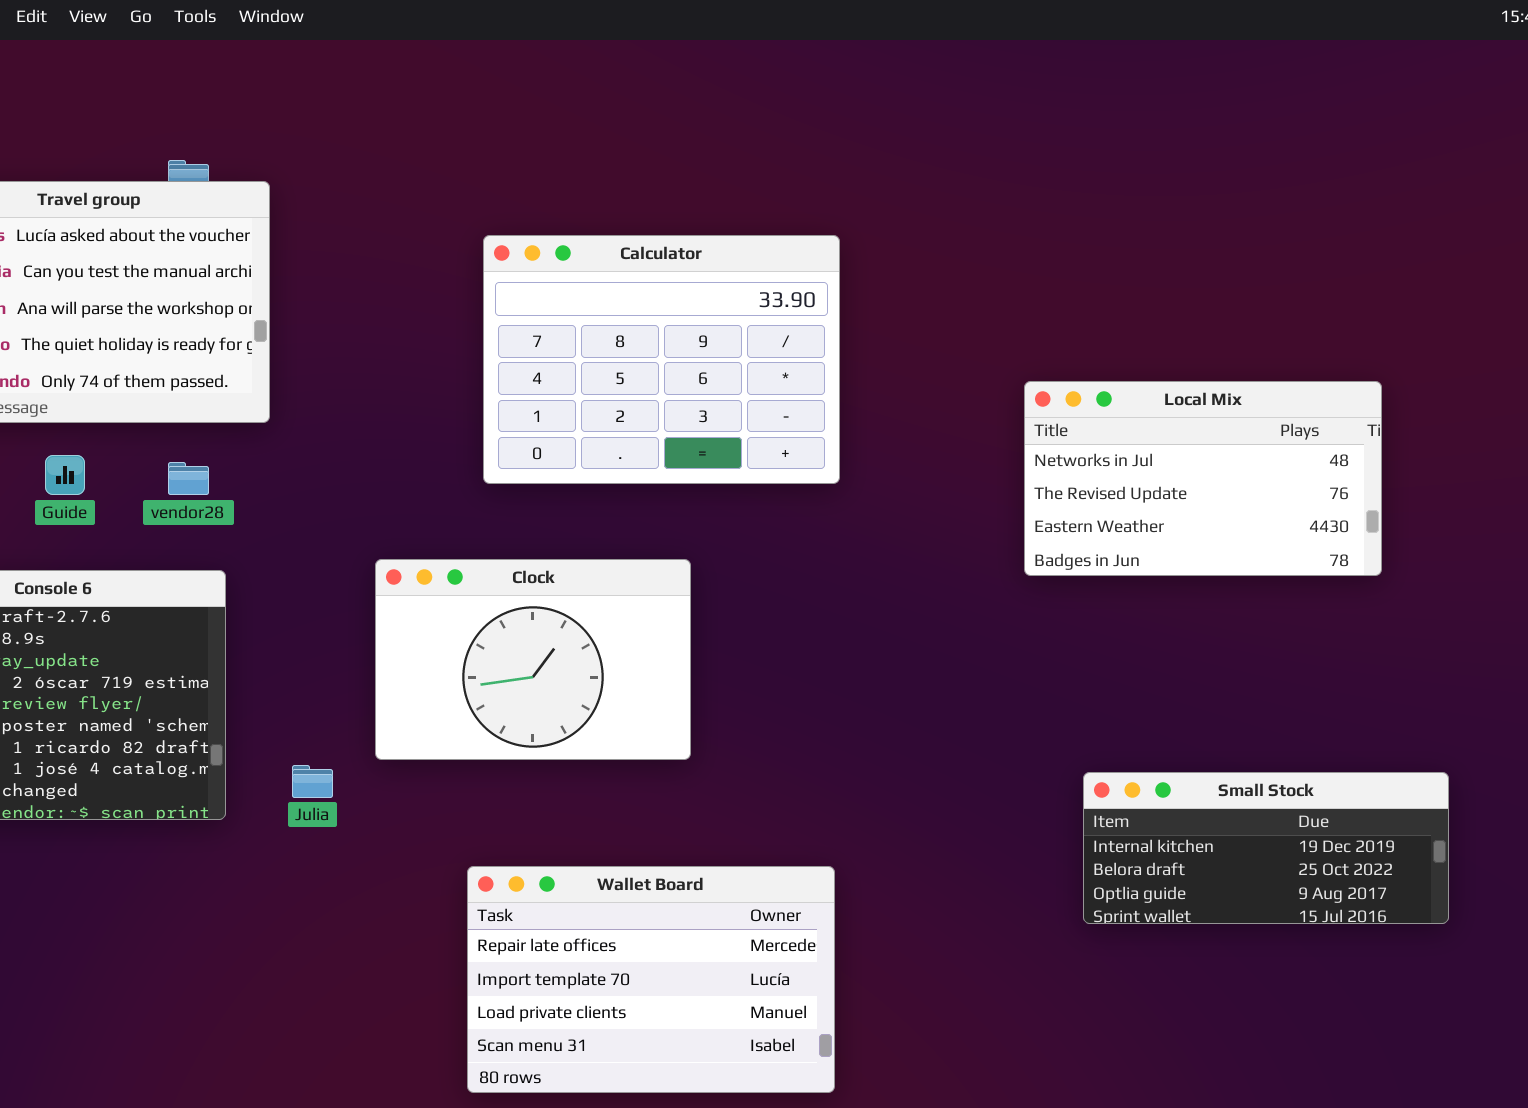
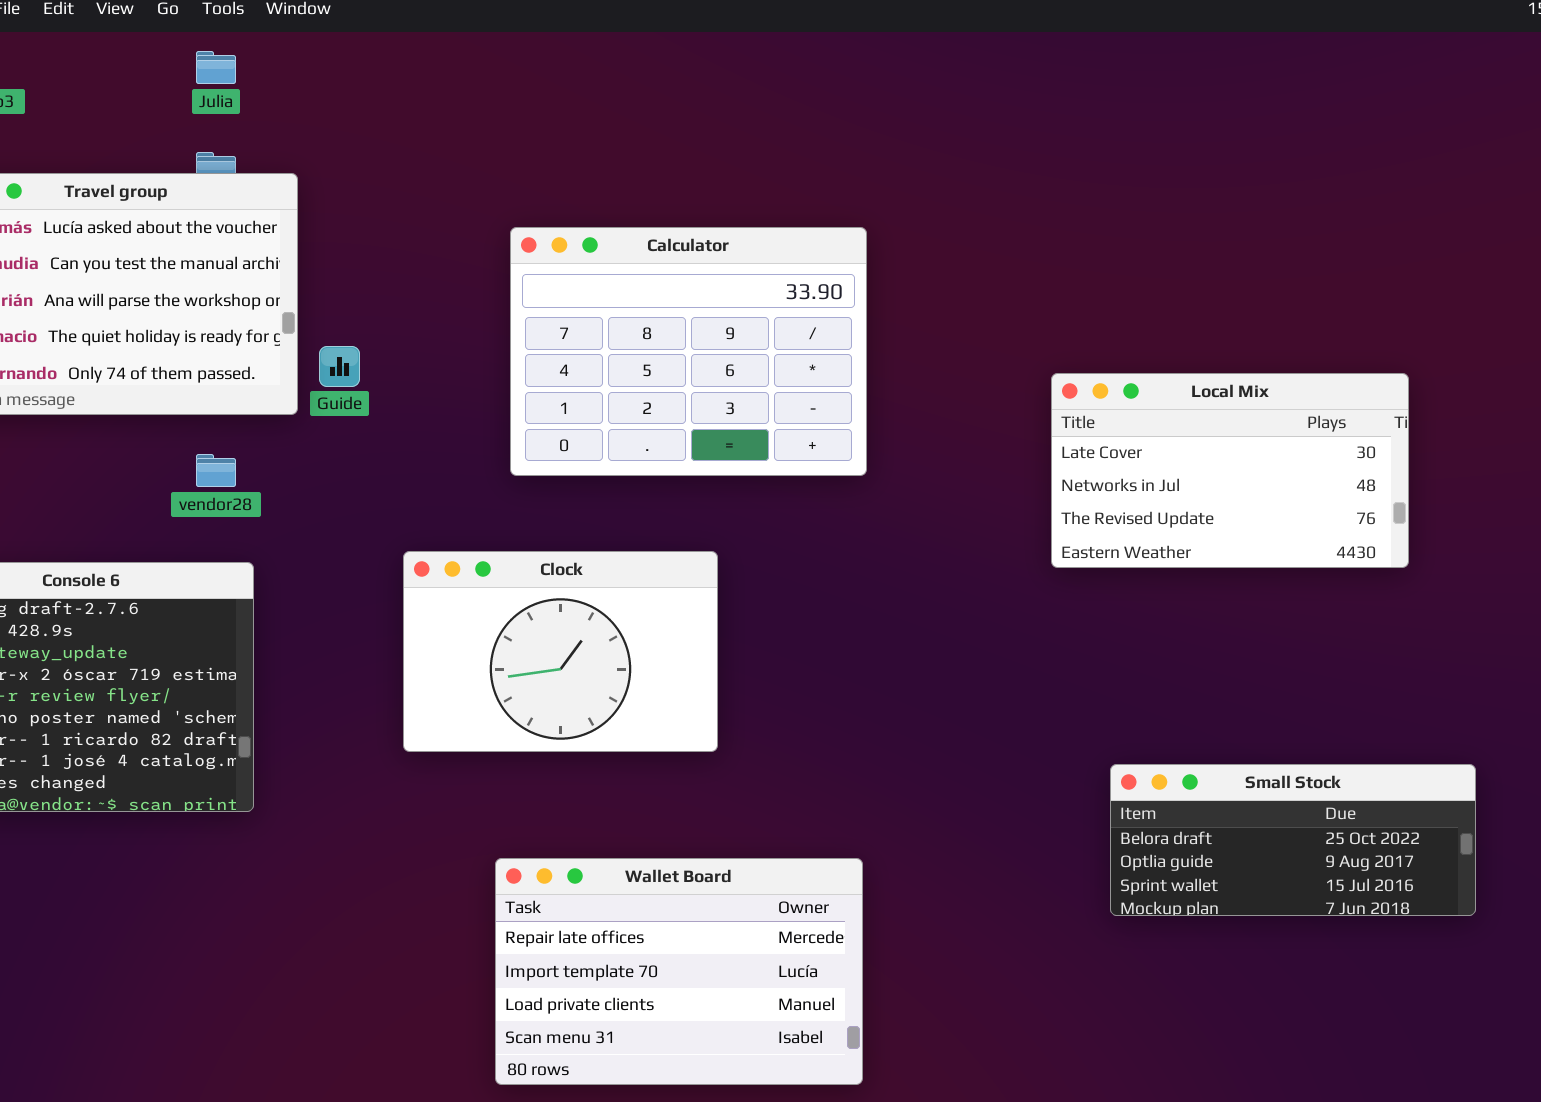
Local Mix: [1024,381,1382,576] -> [1051,373,1409,568], scrolled up 1 row
Guide: [45,455,85,495] -> [319,346,360,387], moved
Julia: [292,765,333,798] -> [196,51,236,84], moved
Small Stock: [1083,772,1449,924] -> [1110,764,1476,916], scrolled down 1 row

